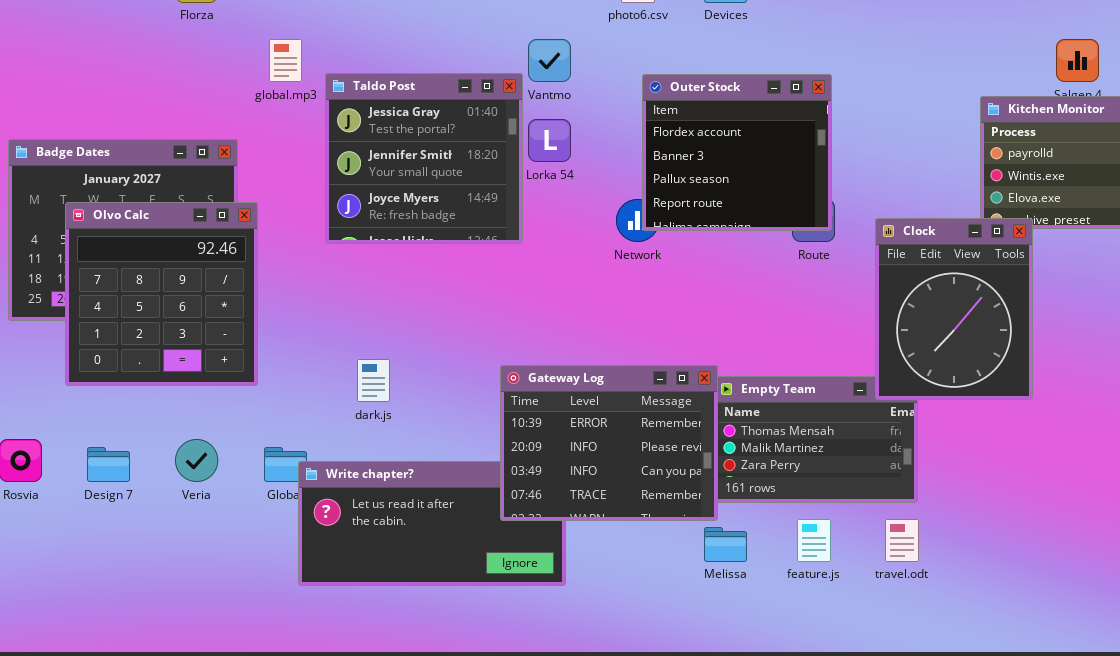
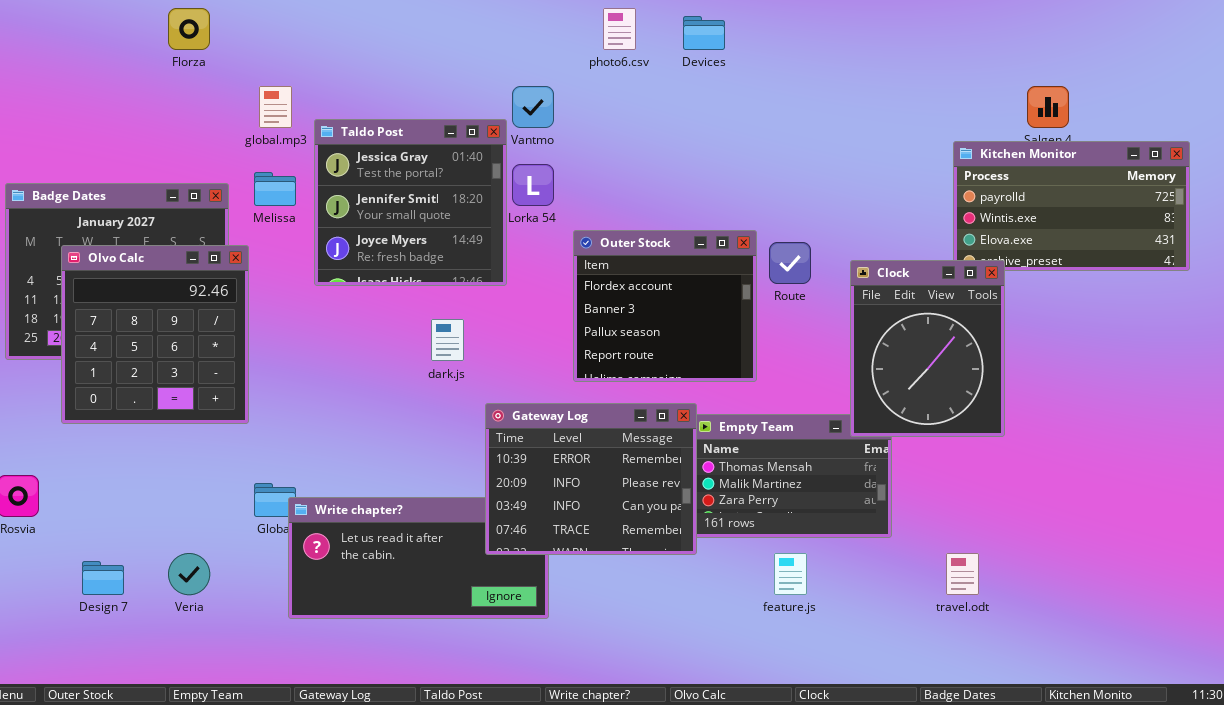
Outer Stock: [642,74,832,231] -> [573,230,757,382], moved
dark.js: [357,359,390,402] -> [431,319,464,361], moved
Veria: [175,439,218,482] -> [168,553,210,595], moved
Design 7: [87,447,130,482] -> [82,561,124,595], moved
travel.odt: [885,519,919,562] -> [946,553,979,595], moved
Melissa: [704,527,747,562] -> [254,172,296,206], moved

